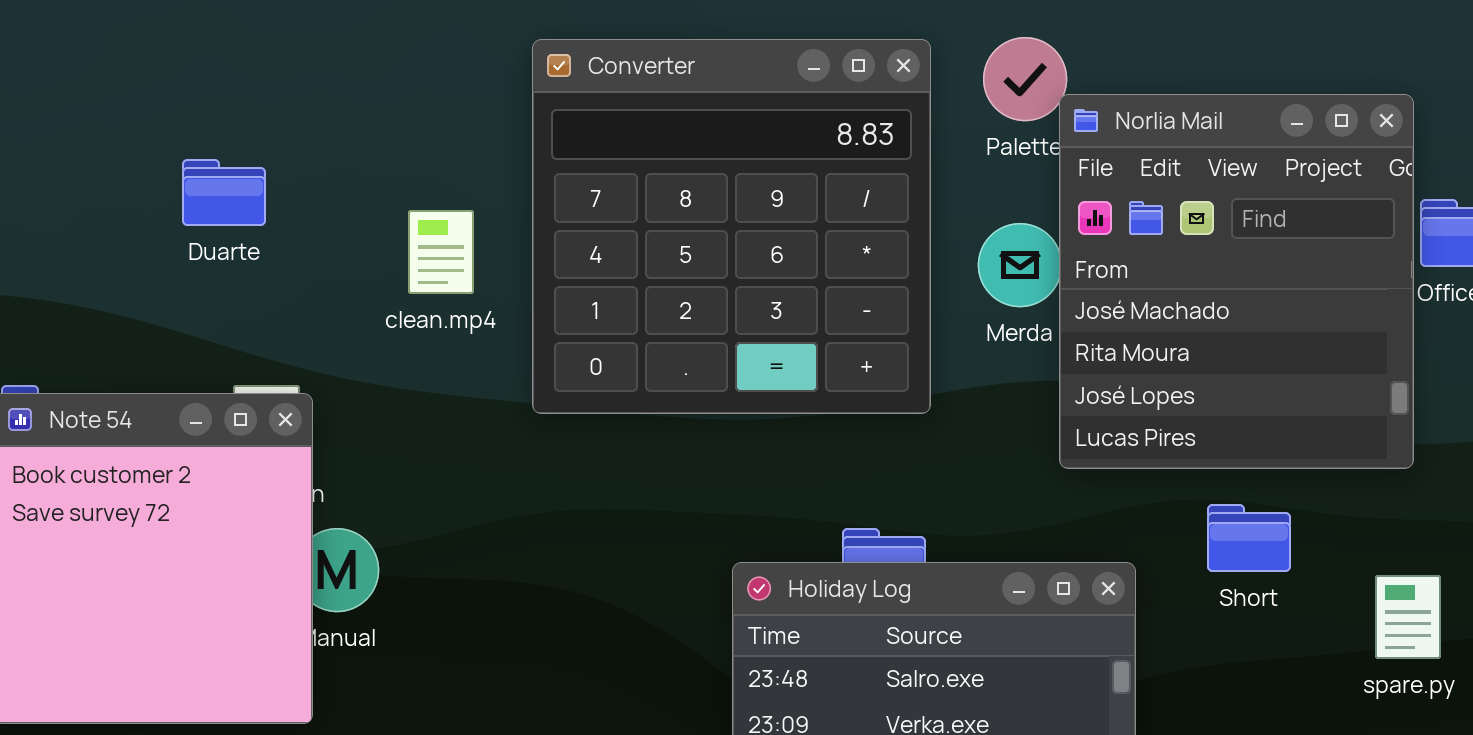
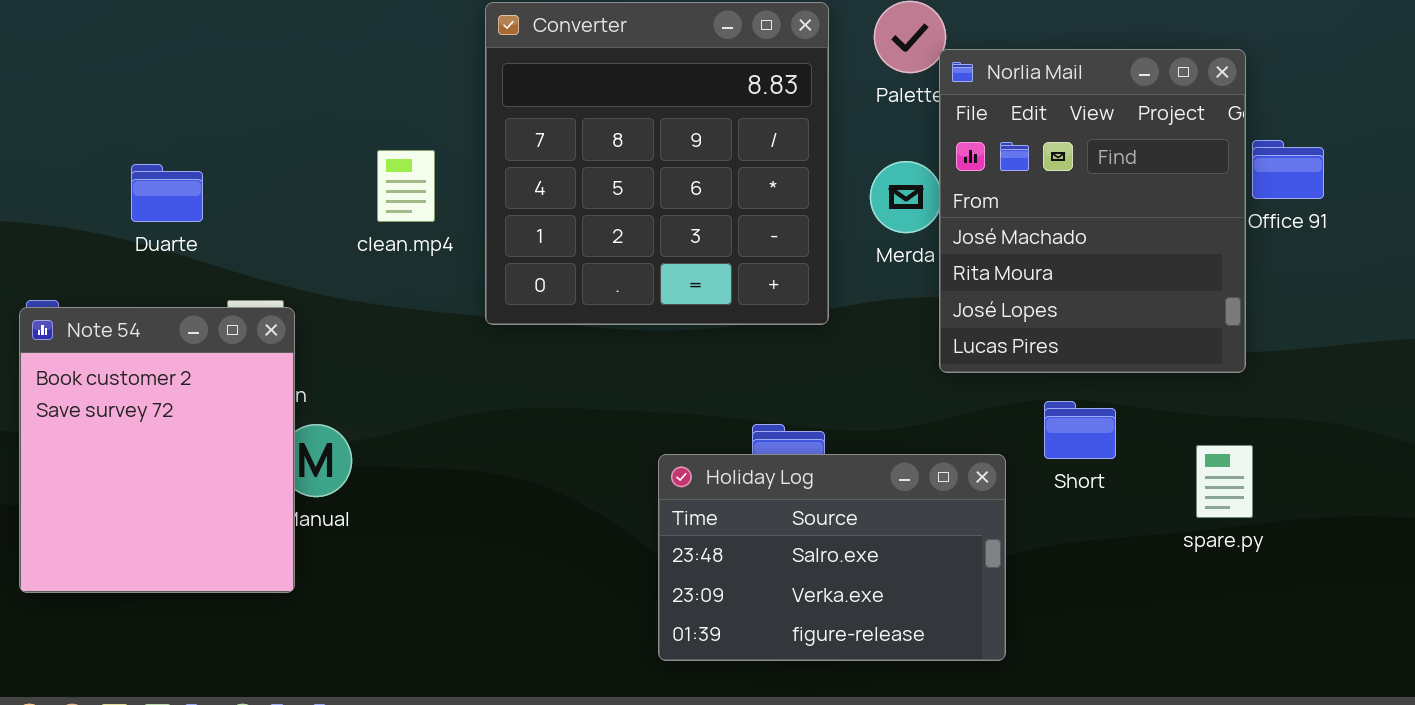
Duarte: [182,159,266,226] -> [131,164,203,222], moved
Short: [1207,504,1291,572] -> [1044,401,1116,459], moved
spare.py: [1375,575,1441,659] -> [1196,445,1253,518], moved

